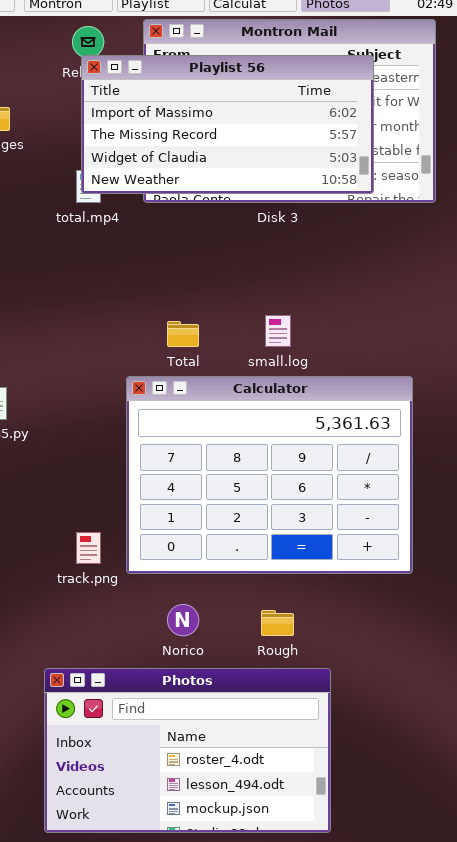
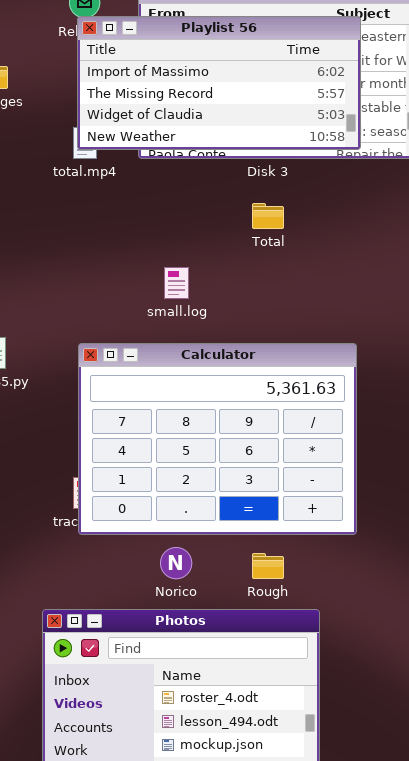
small.log: [265,315,291,347] -> [164,267,189,299], moved
Total: [167,321,199,347] -> [252,203,284,229], moved
Calculator: [126,376,413,574] -> [78,343,357,535], moved

